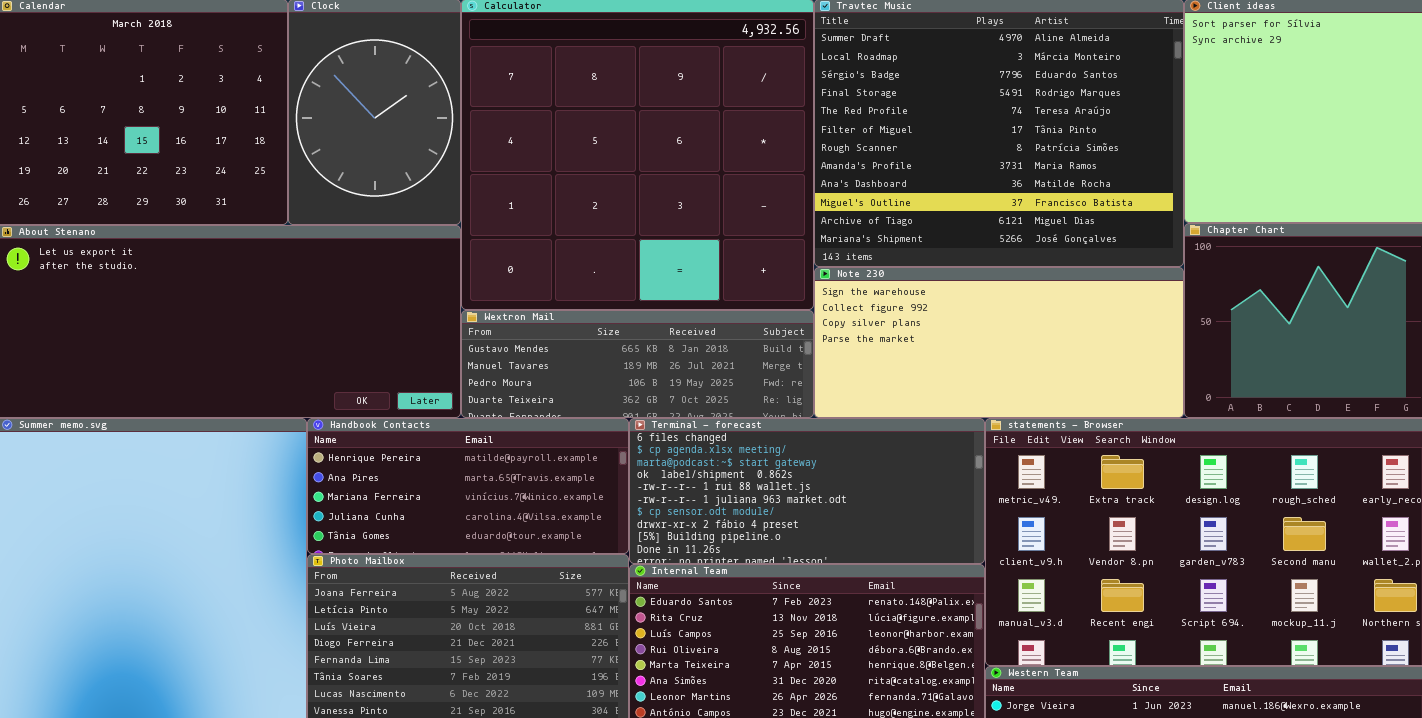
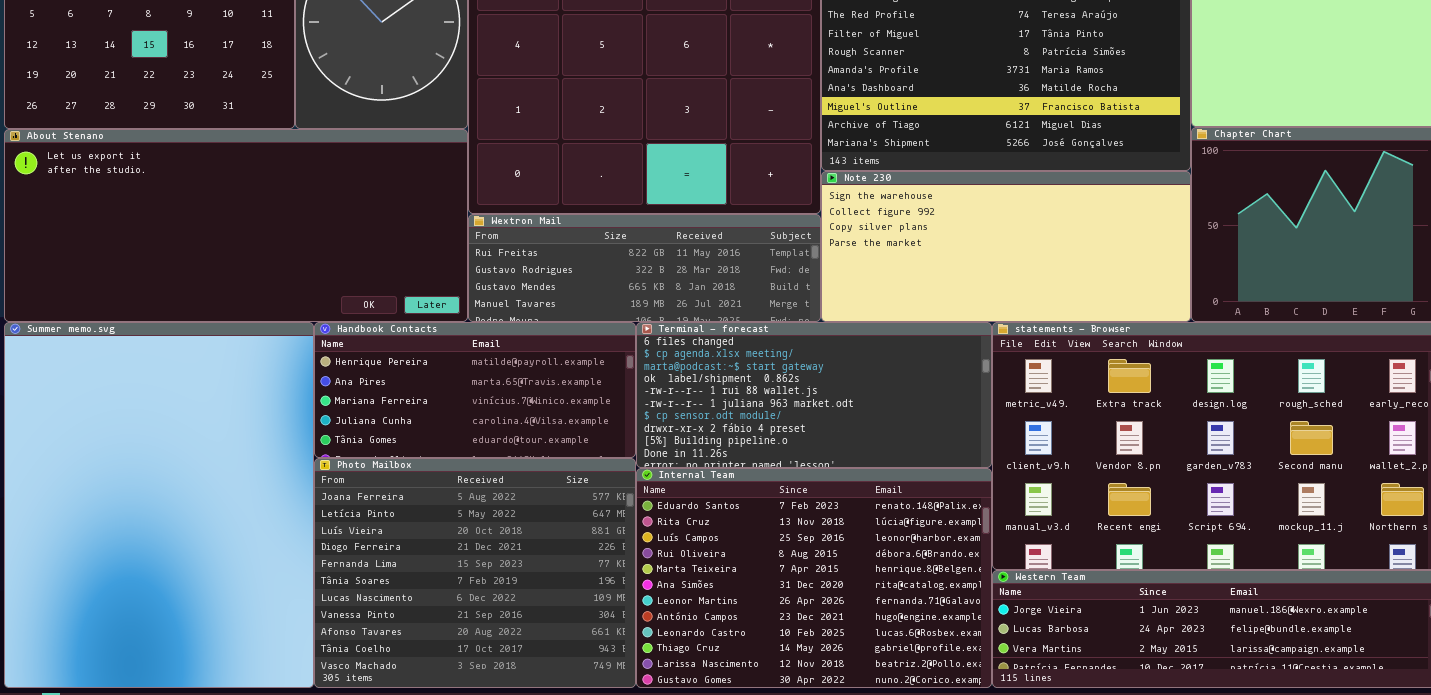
Wextron Mail: [461,310,814,418] -> [468,214,821,322], scrolled up 2 rows

